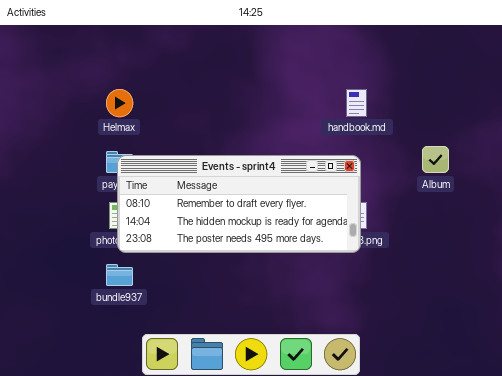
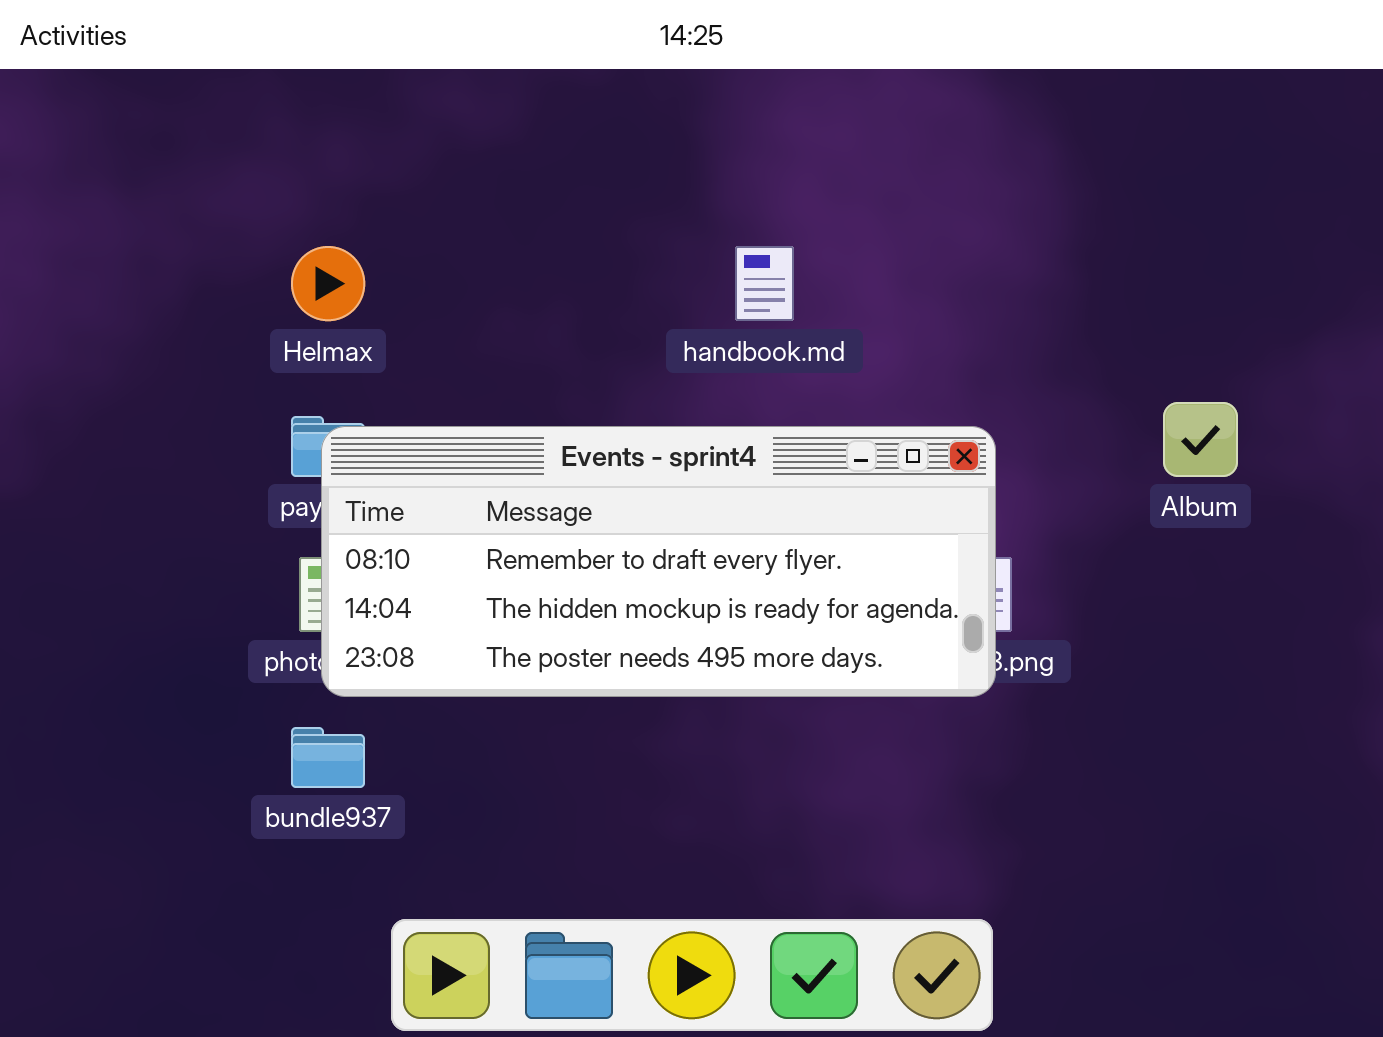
handbook.md: [346,89,367,117] -> [735,246,794,321], moved

